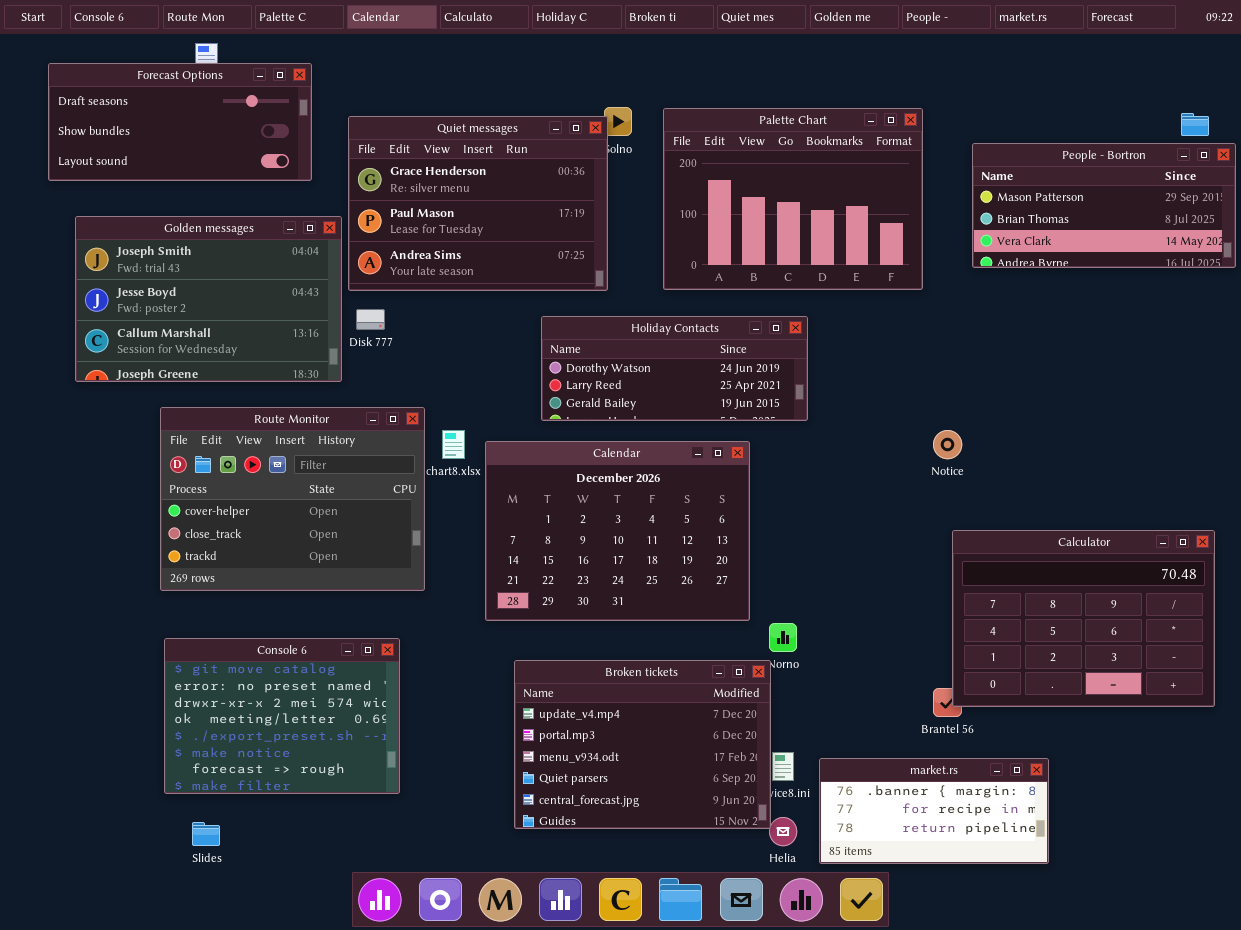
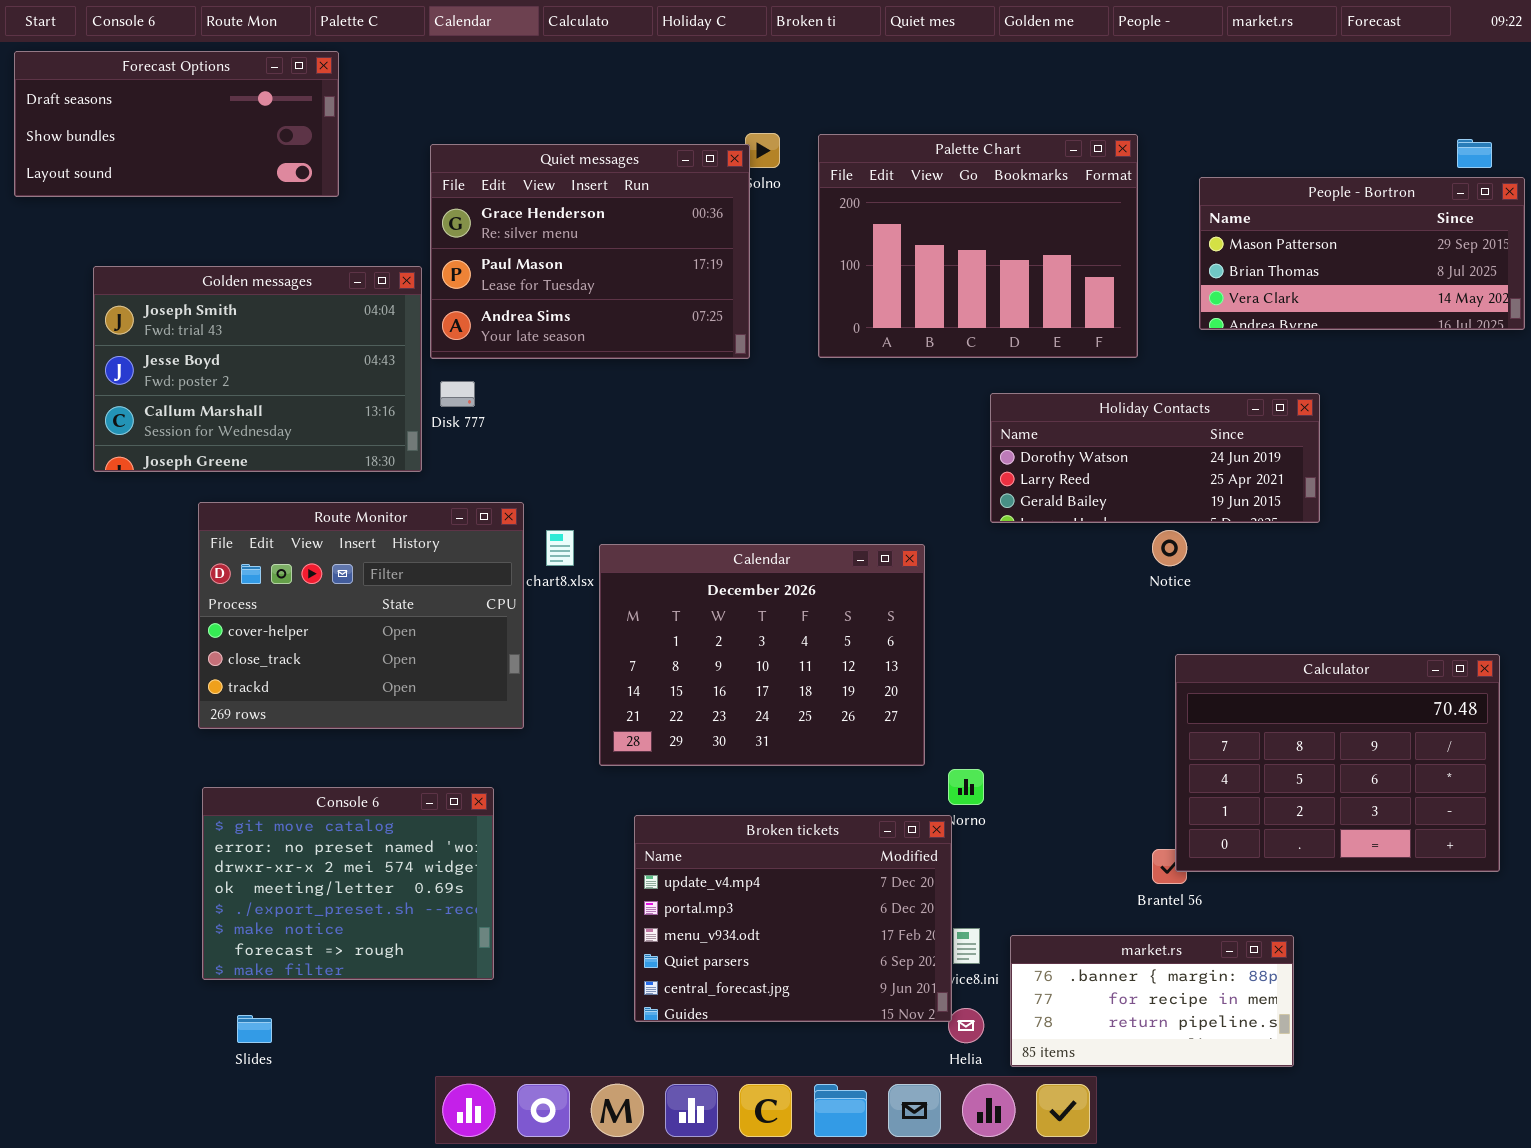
Forecast Options: [48,63,312,181] -> [14,51,339,197], moved
Holiday Contacts: [541,316,808,421] -> [990,393,1320,523], moved

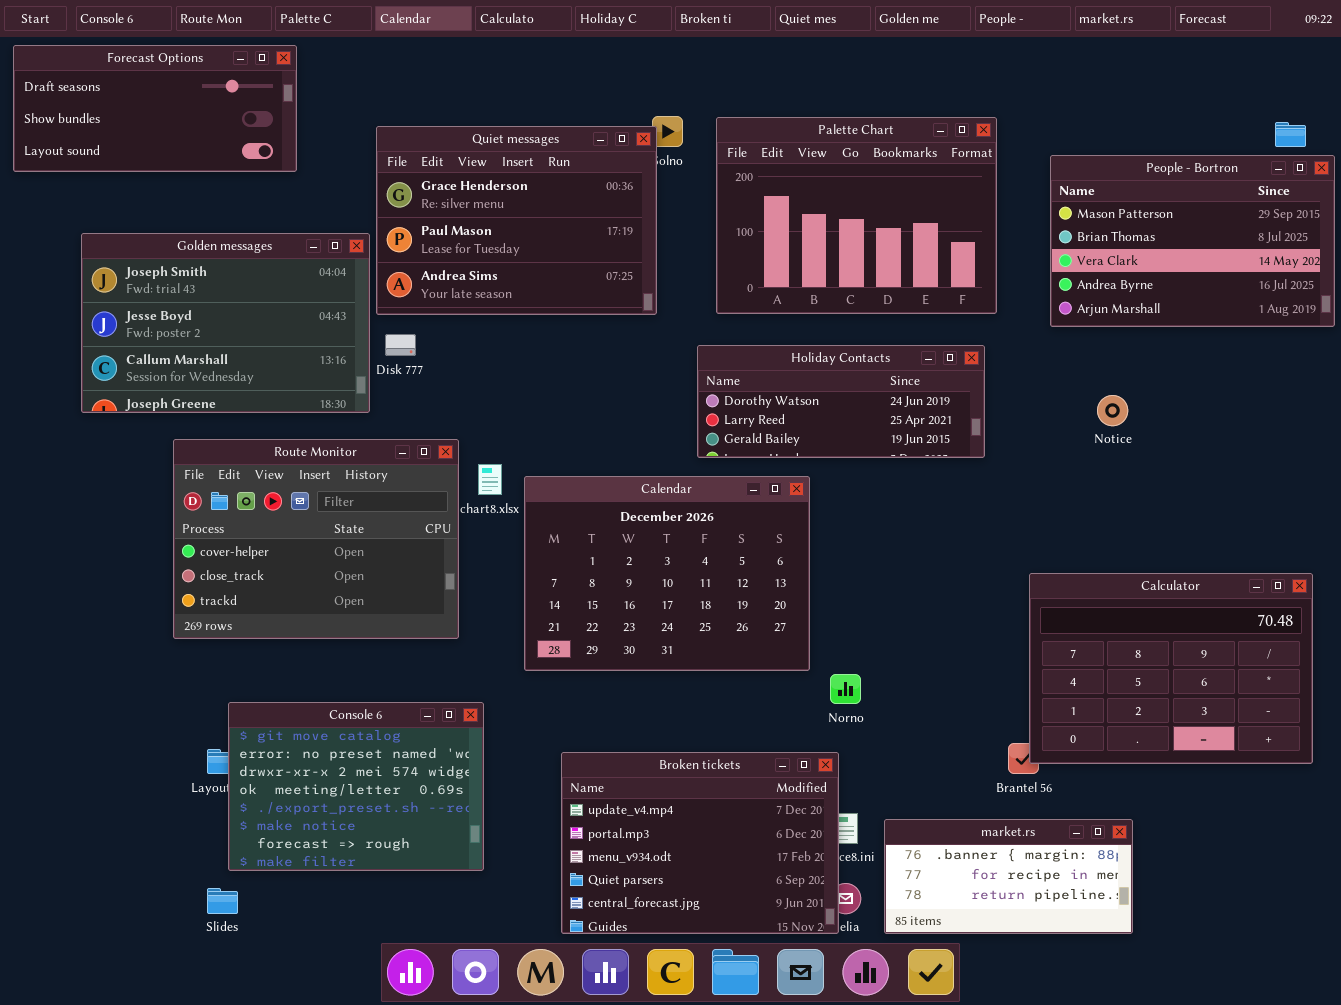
People - Bortron: [1199,177,1525,330] -> [1050,155,1335,327], resized
Holiday Contacts: [990,393,1320,523] -> [697,345,985,458], moved
Notice: [1152,530,1187,566] -> [1097,395,1128,426], moved
Console 6: [202,787,494,980] -> [228,702,484,871], moved
Broken tickets: [634,815,952,1022] -> [561,752,839,934], moved

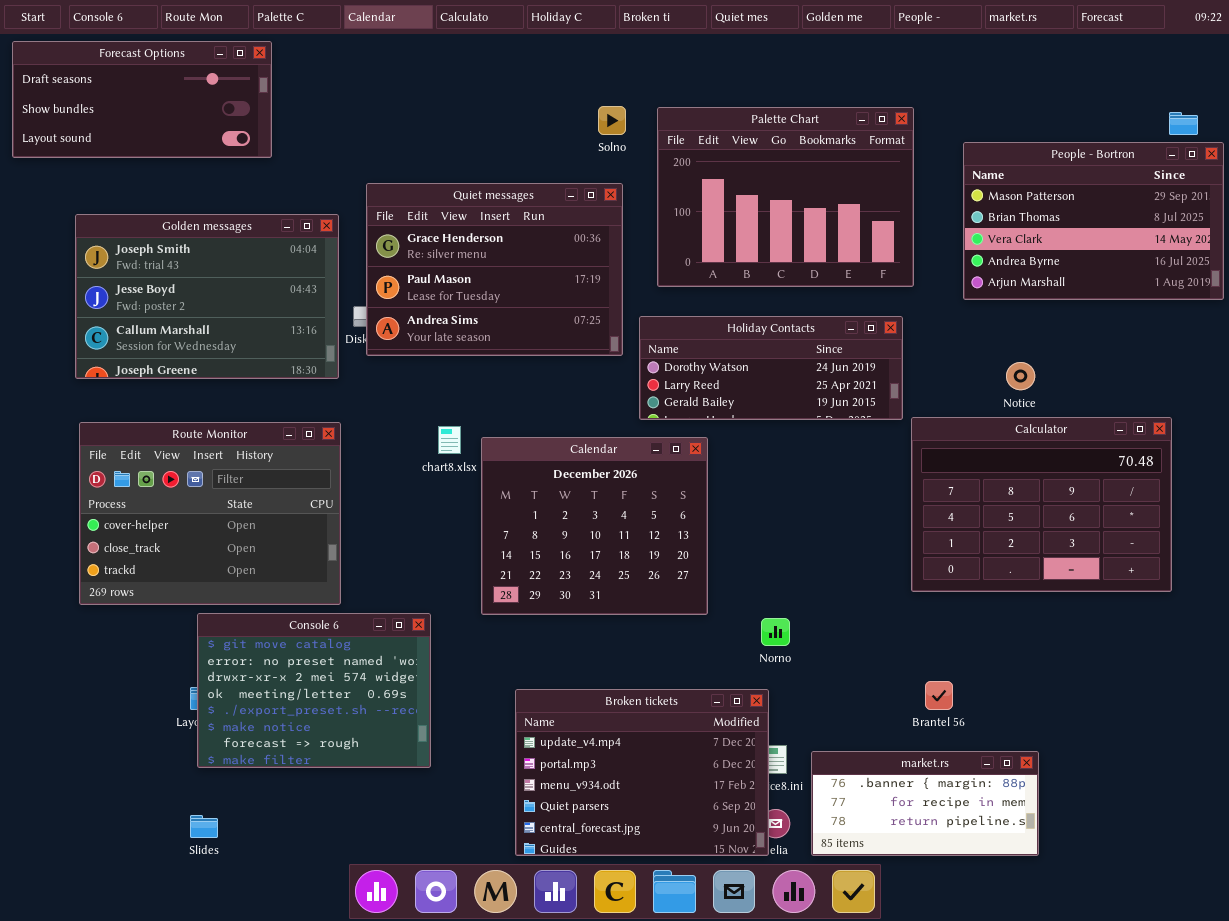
Quiet messages: [376,126,657,315] -> [366,183,623,356], moved
Route Monitor: [173,439,459,639] -> [79,422,341,605], moved
Calendar: [524,476,810,671] -> [481,437,708,615], resized
Calculator: [1029,573,1313,764] -> [911,417,1172,592], moved
Console 6: [228,702,484,871] -> [197,613,431,768], moved

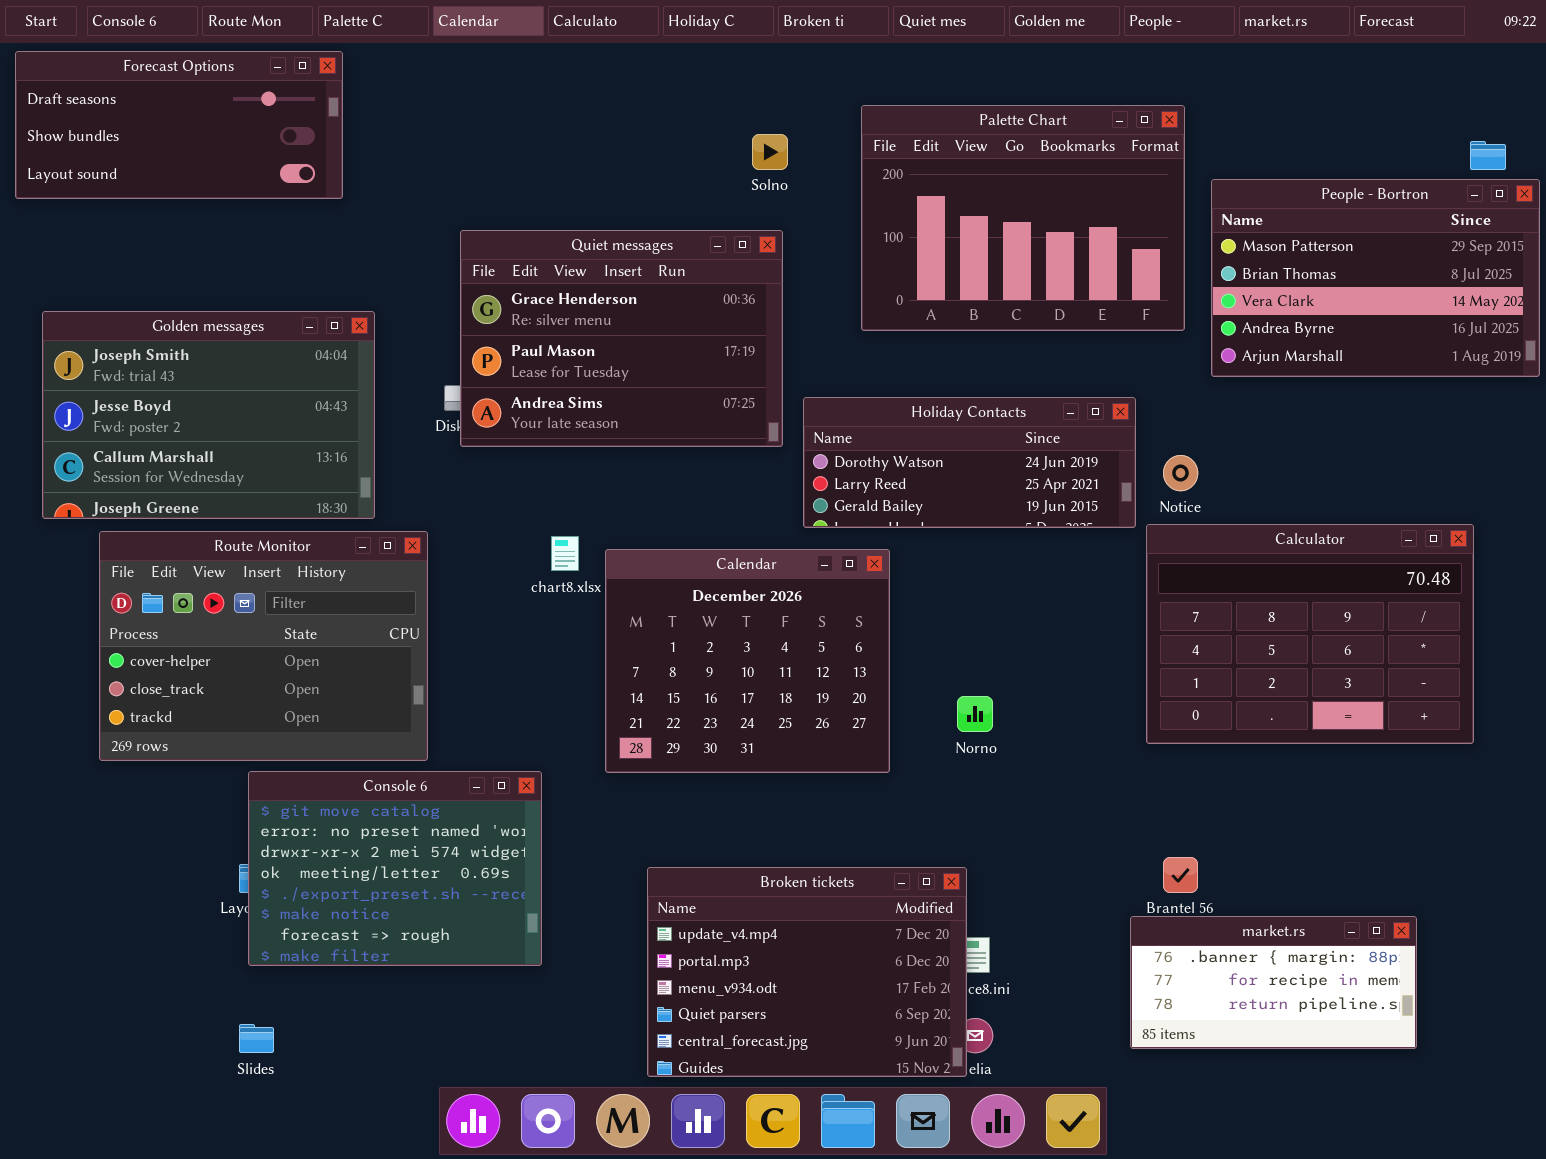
Palette Chart: [657,107,914,287] -> [861,105,1185,331], moved
Golden messages: [75,214,339,379] -> [42,311,375,519], moved
Notice: [1006,362,1035,390] -> [1163,455,1198,491], moved
Norno: [761,618,790,646] -> [957,696,993,732], moved
market.rs: [811,751,1039,856] -> [1130,916,1417,1049], moved

